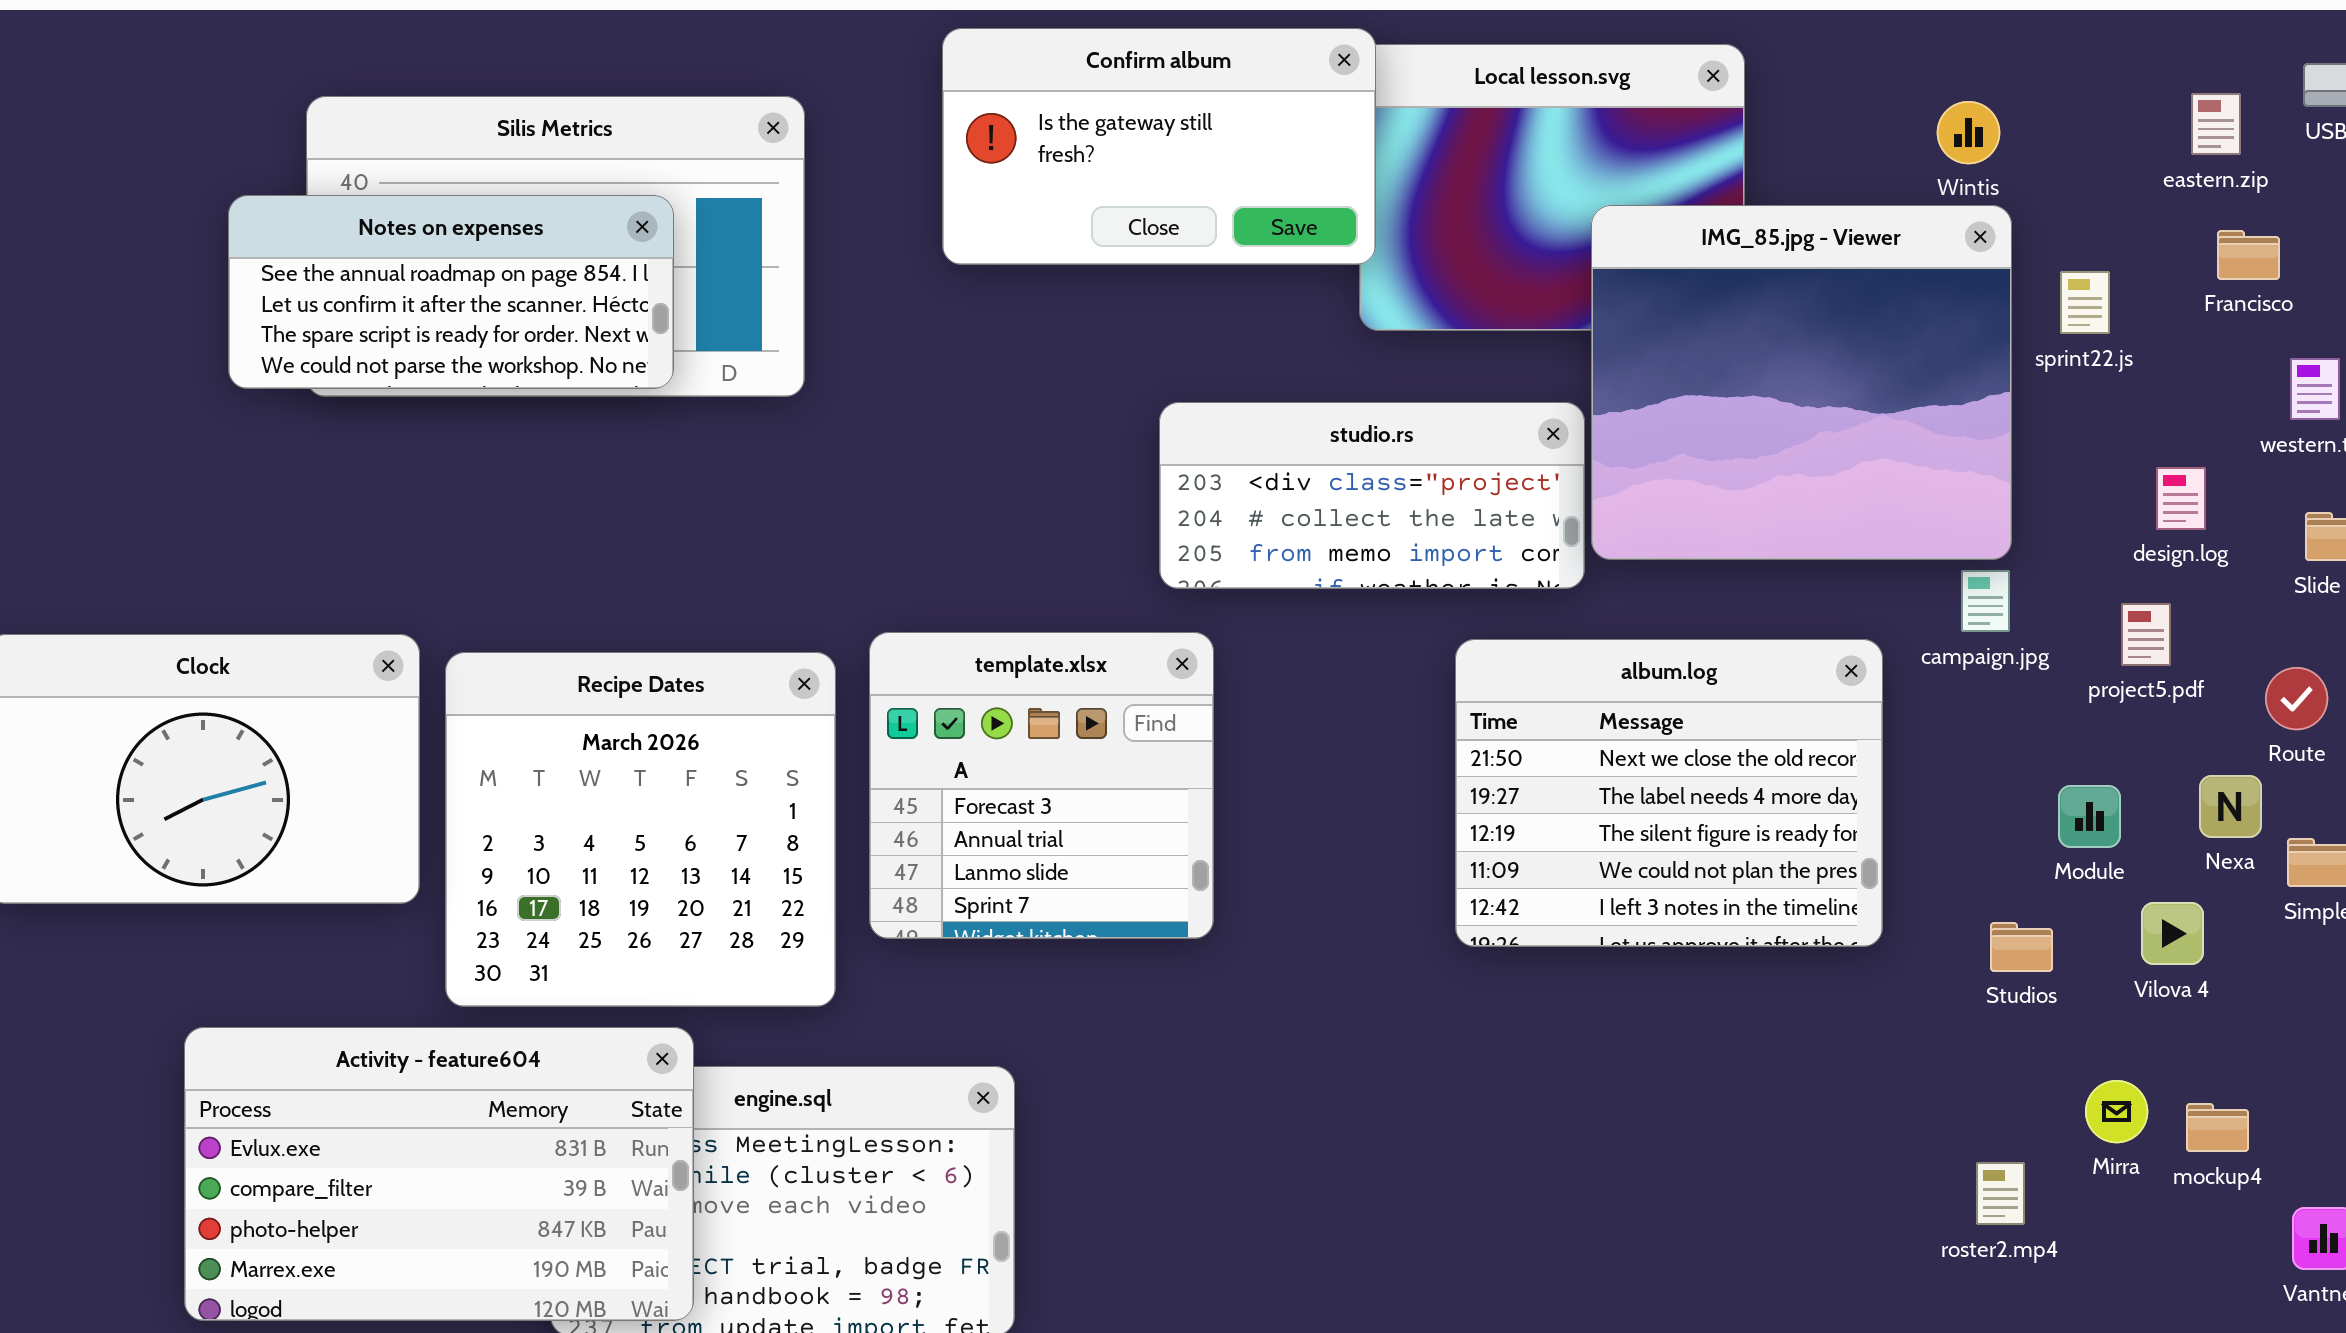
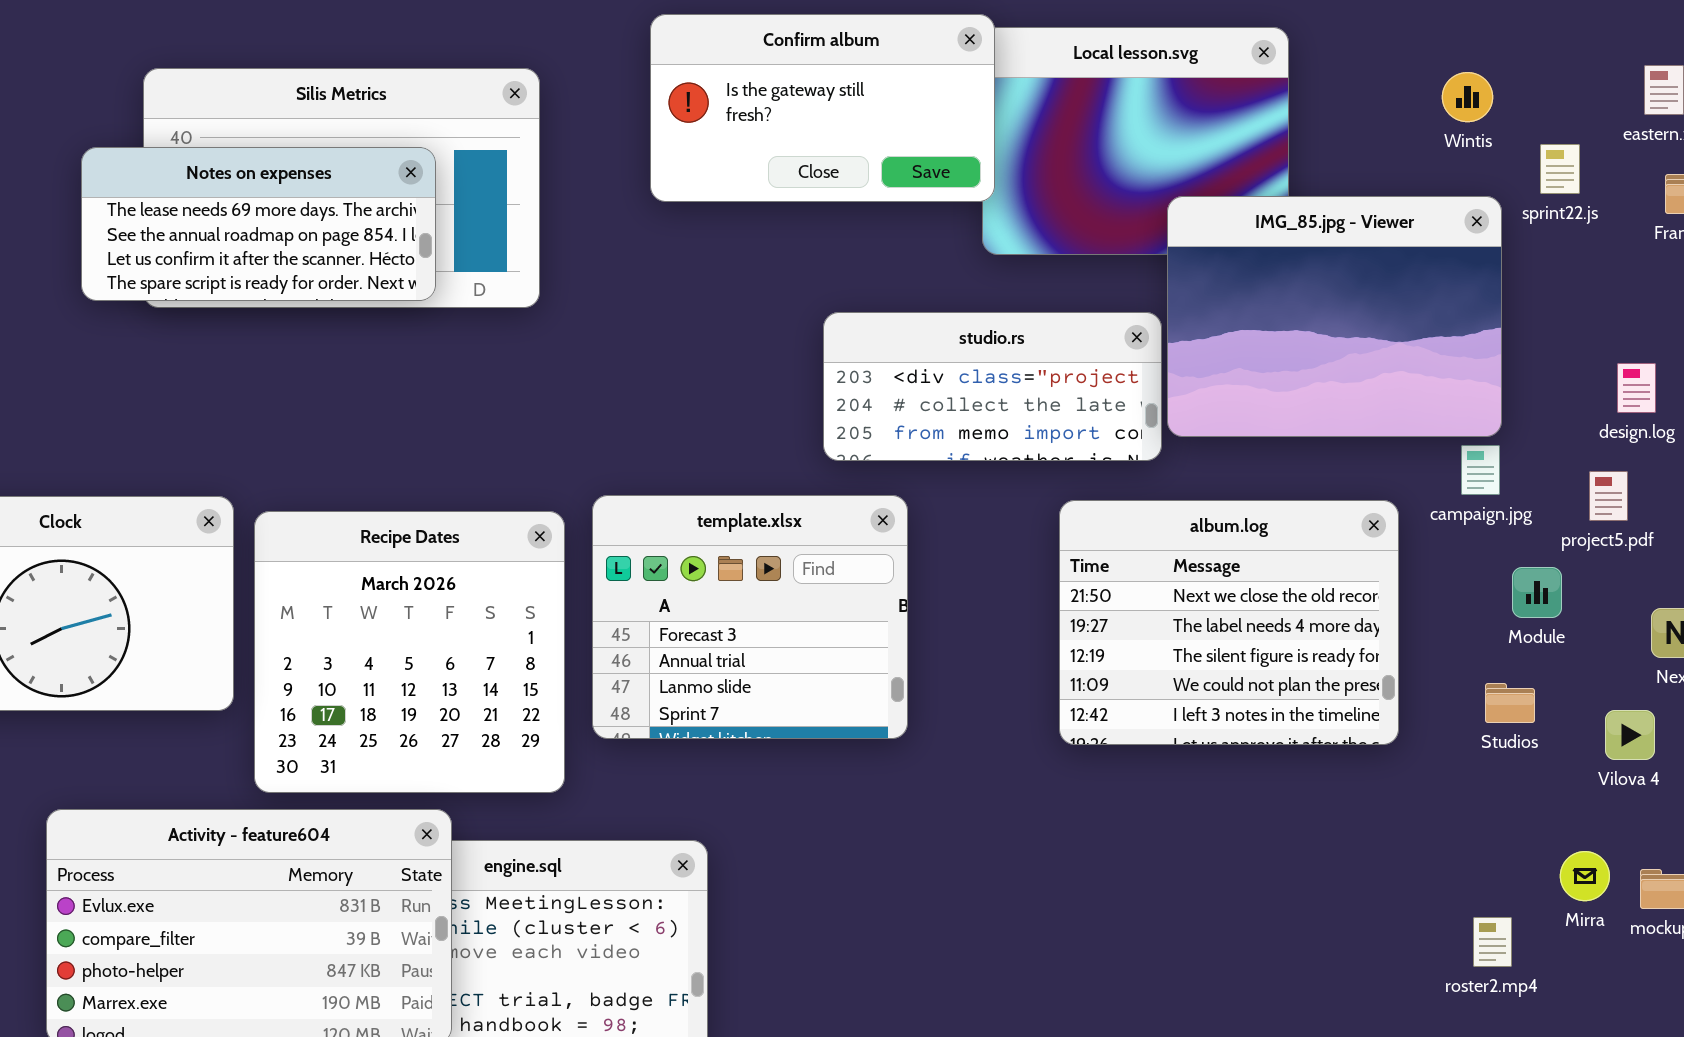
Notes on expenses: [228,195,674,389] -> [81,147,436,301], scrolled up 1 row
IMG_85.jpg - Viewer: [1591,205,2012,560] -> [1167,196,1502,437], resized
sprint22.js: [2060,271,2110,334] -> [1540,144,1580,194], moved
template.xlsx: [869,632,1214,939] -> [592,495,908,739], resized
Module: [2058,785,2121,848] -> [1512,567,1562,618], moved
Studios: [1990,922,2053,972] -> [1485,683,1535,723], moved

